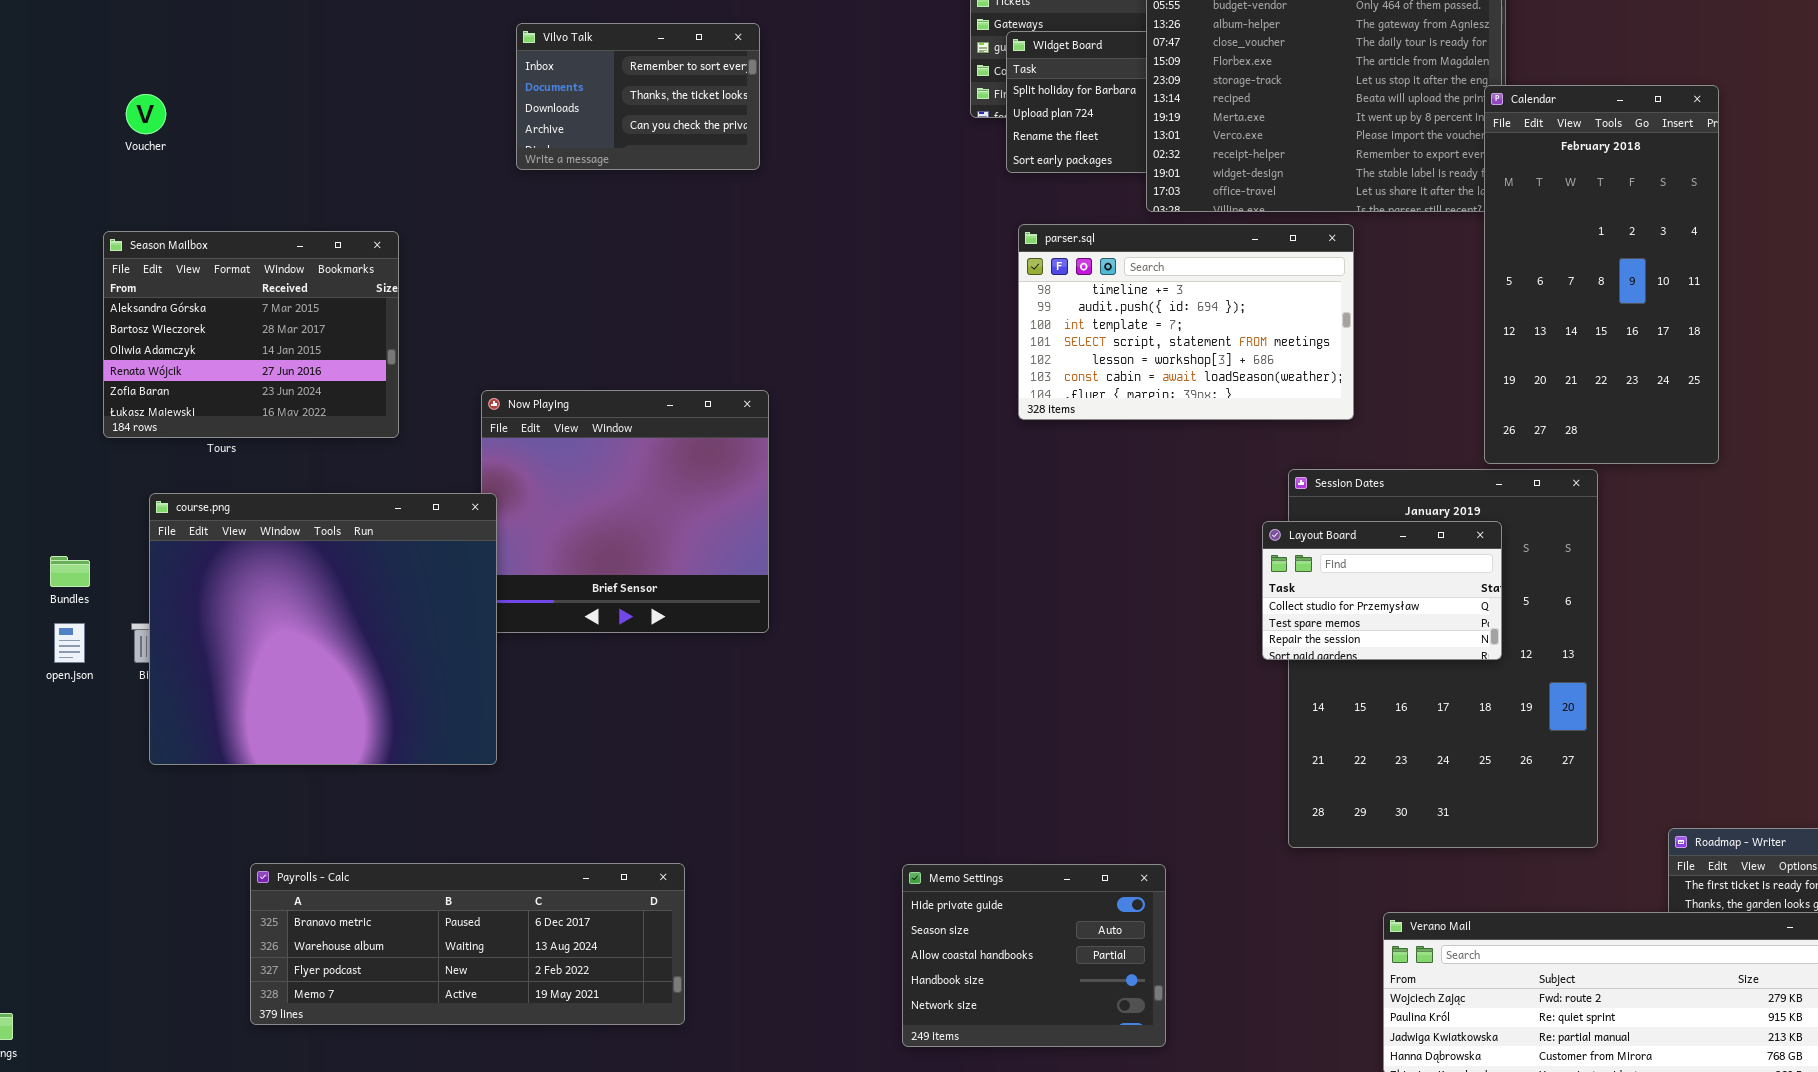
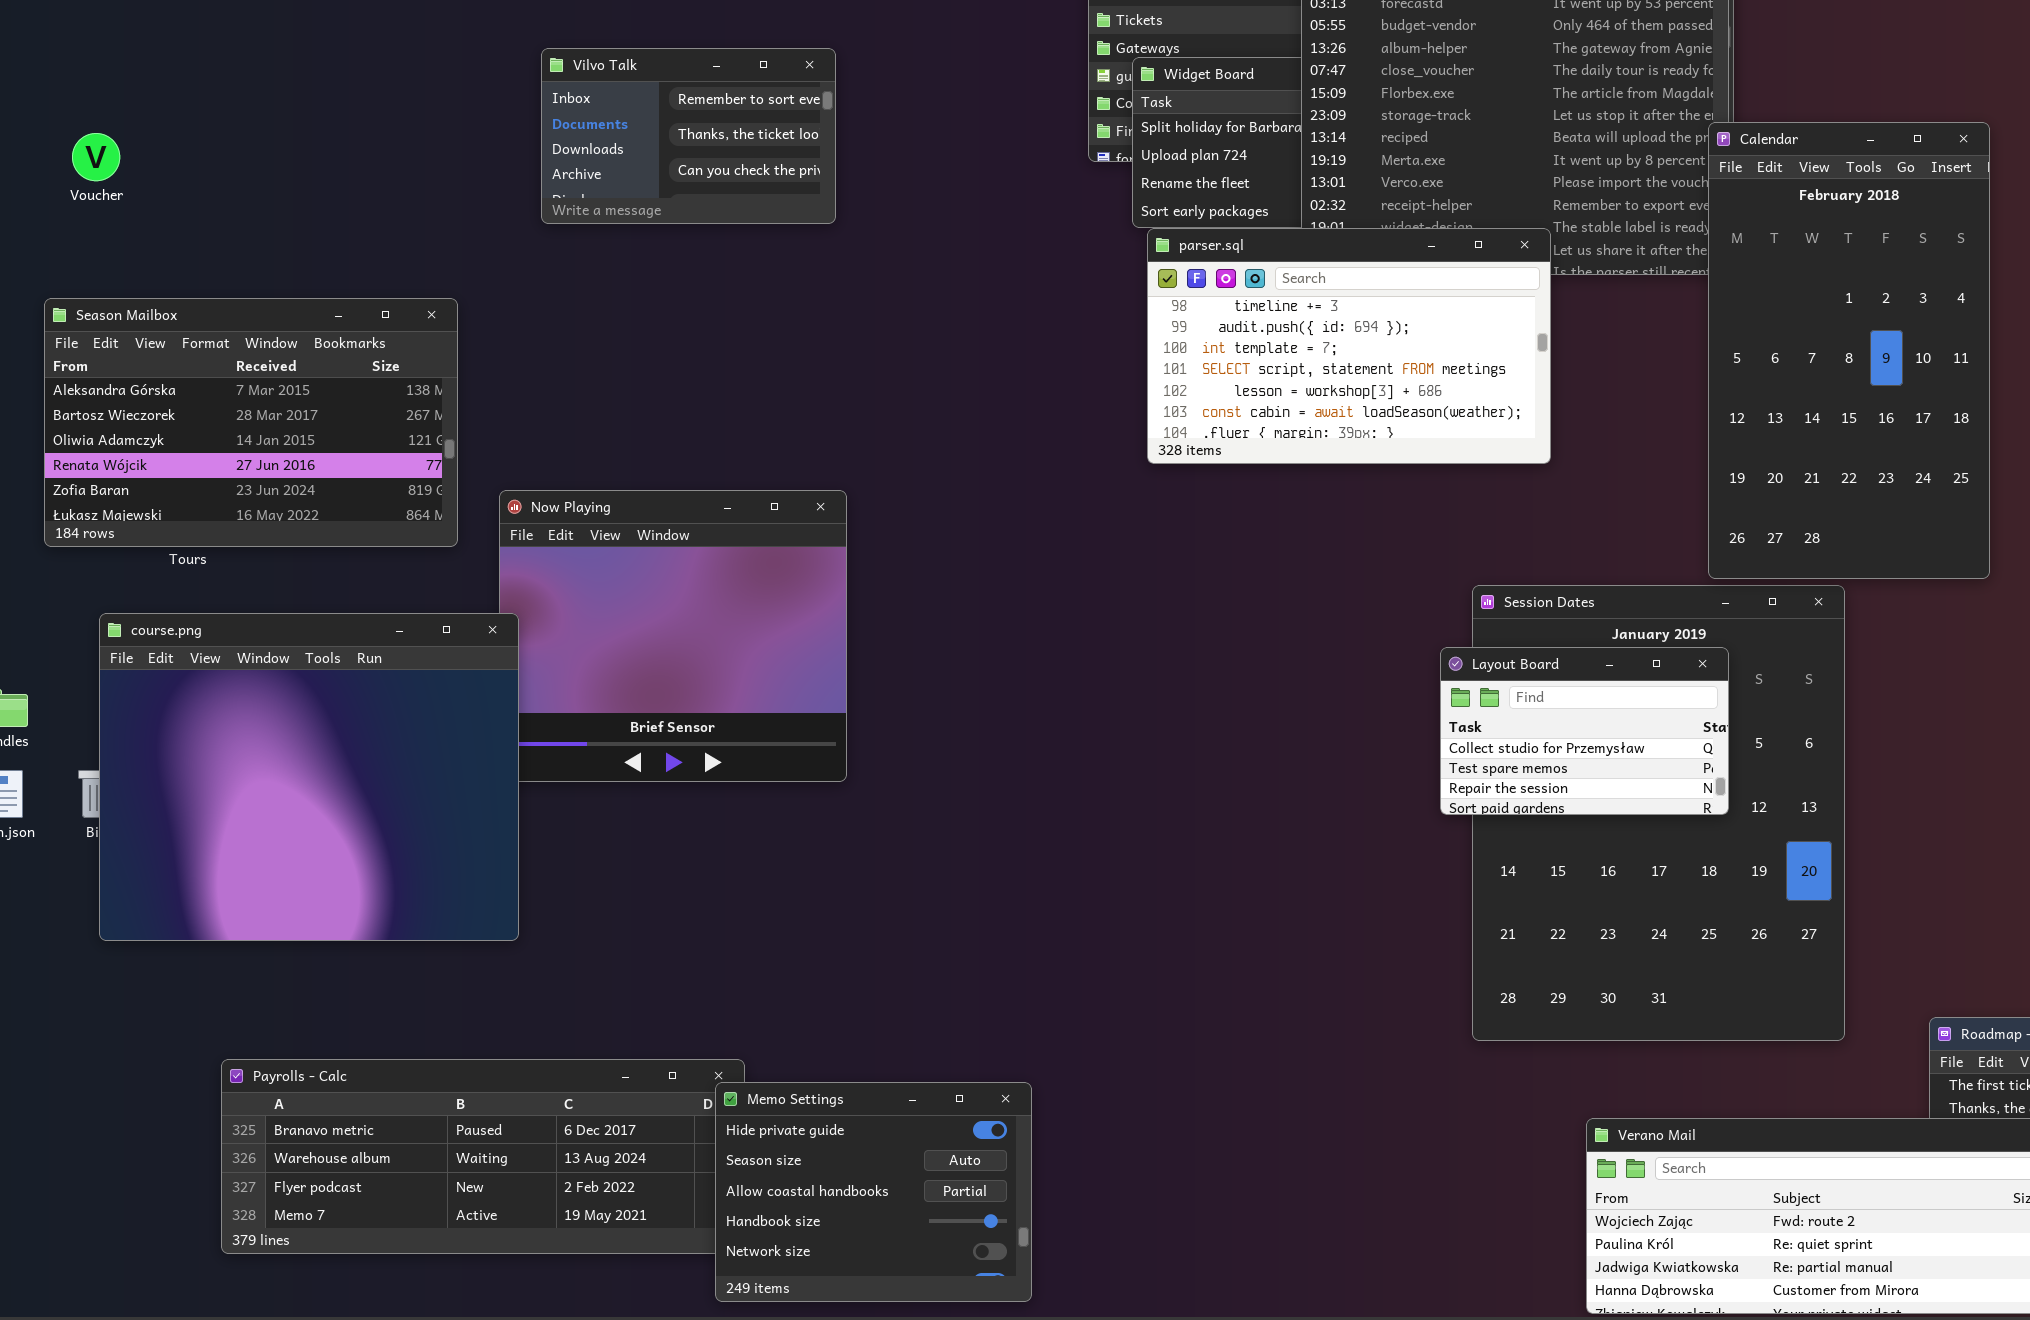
parser.sql: [1018,224,1354,420] -> [1147,228,1551,464], moved
Season Mailbox: [103,231,399,438] -> [44,298,458,547], resized
Memo Settings: [902,864,1166,1047] -> [715,1082,1032,1302], moved

